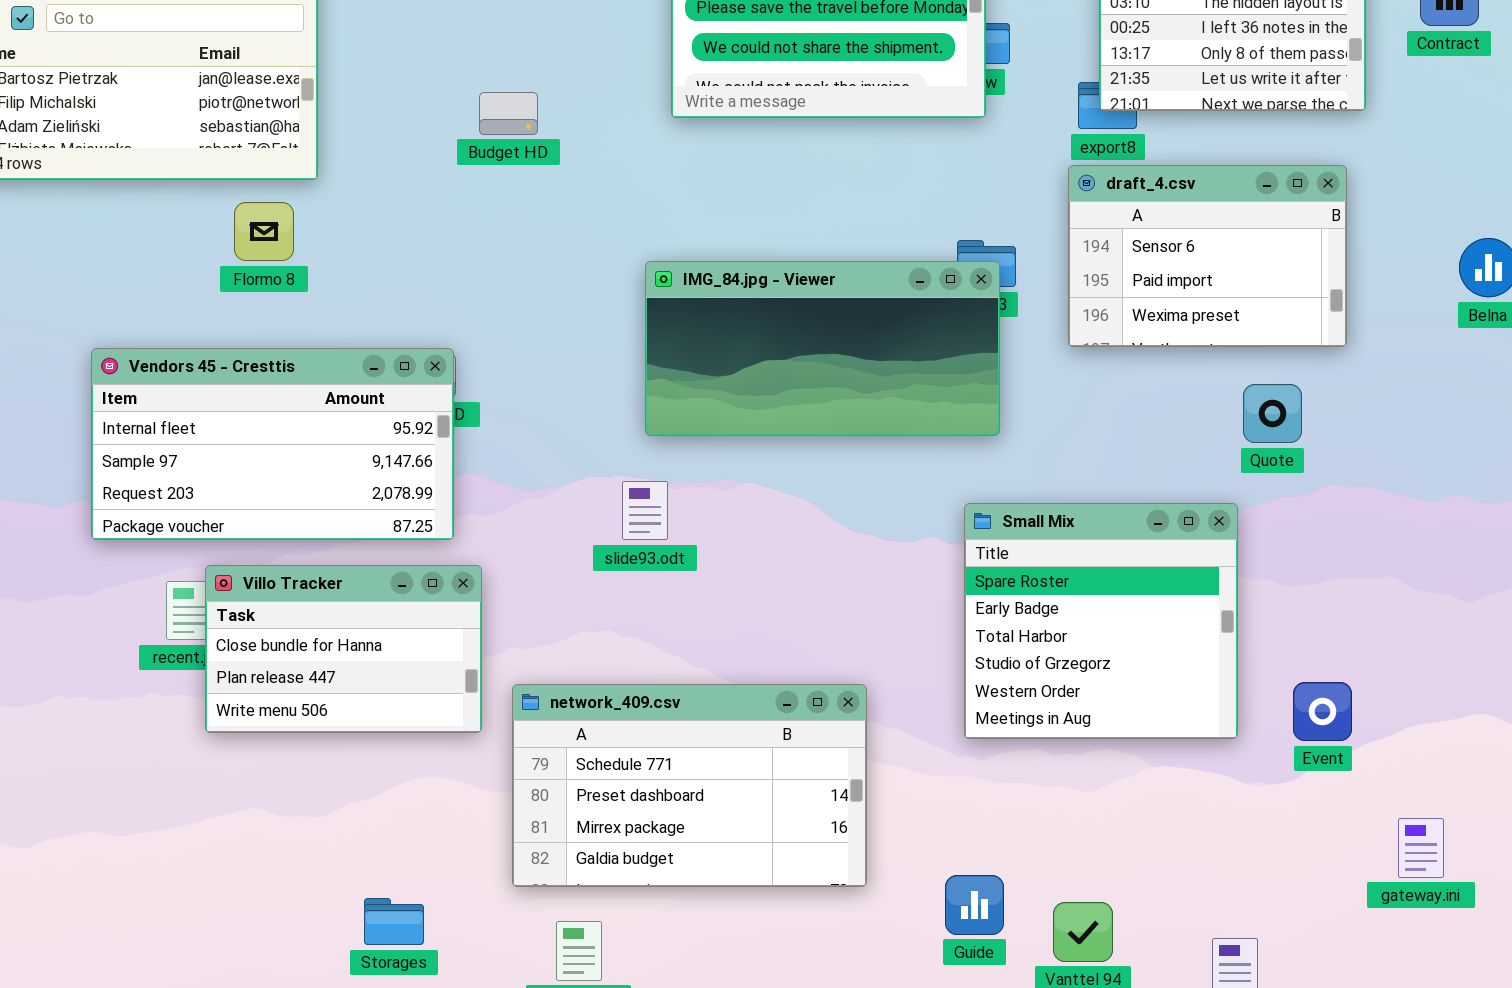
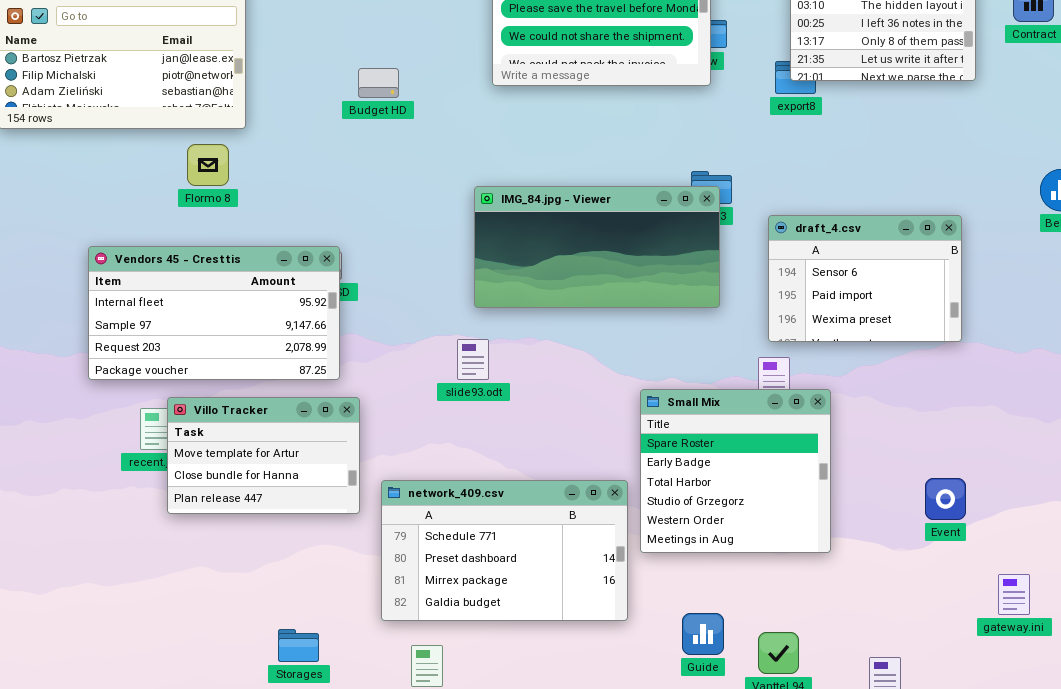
draft_4.csv: [1068,165,1347,347] -> [768,215,962,342], moved
Small Mix: [964,503,1238,739] -> [640,389,831,553], moved
Villo Tracker: [205,565,482,733] -> [167,397,360,514], scrolled up 1 row

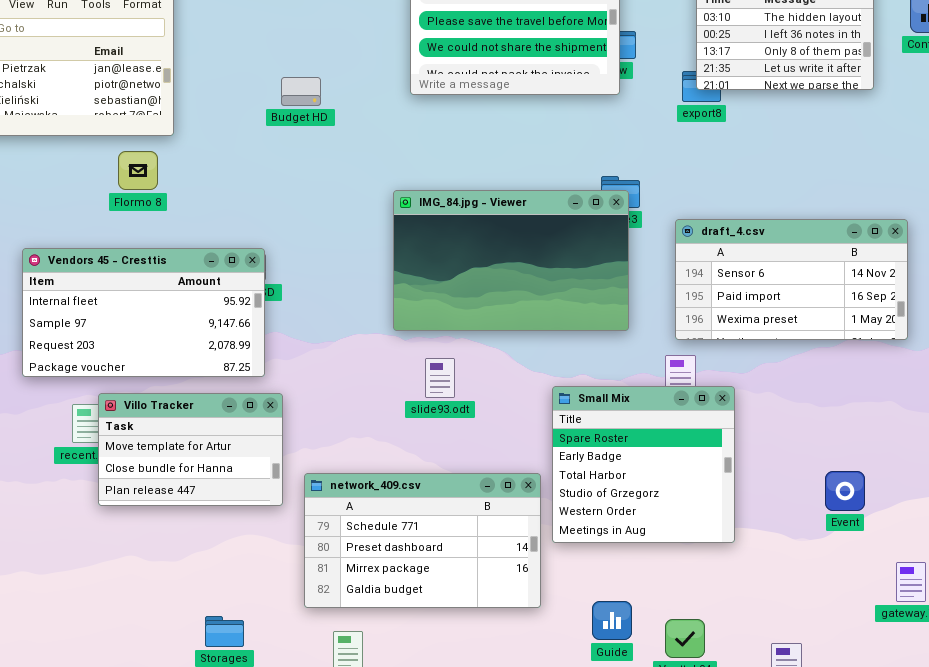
IMG_84.jpg - Viewer: [474,186,720,308] -> [393,190,629,331], resized
draft_4.csv: [768,215,962,342] -> [675,219,908,340], resized
slide93.odt: [457,339,489,380] -> [425,358,455,398], moved

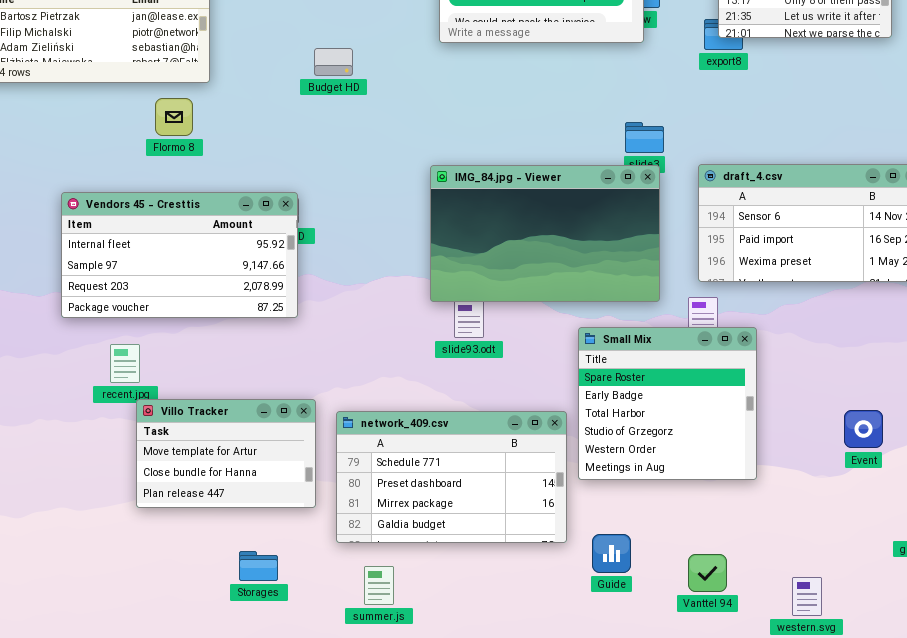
Budget HD: [281,77,321,106] -> [314,48,353,76], moved
IMG_84.jpg - Viewer: [393,190,629,331] -> [430,165,660,302], moved
Villo Tracker: [98,393,283,506] -> [136,399,316,508], moved
Guide: [592,601,632,640] -> [592,534,631,573], moved

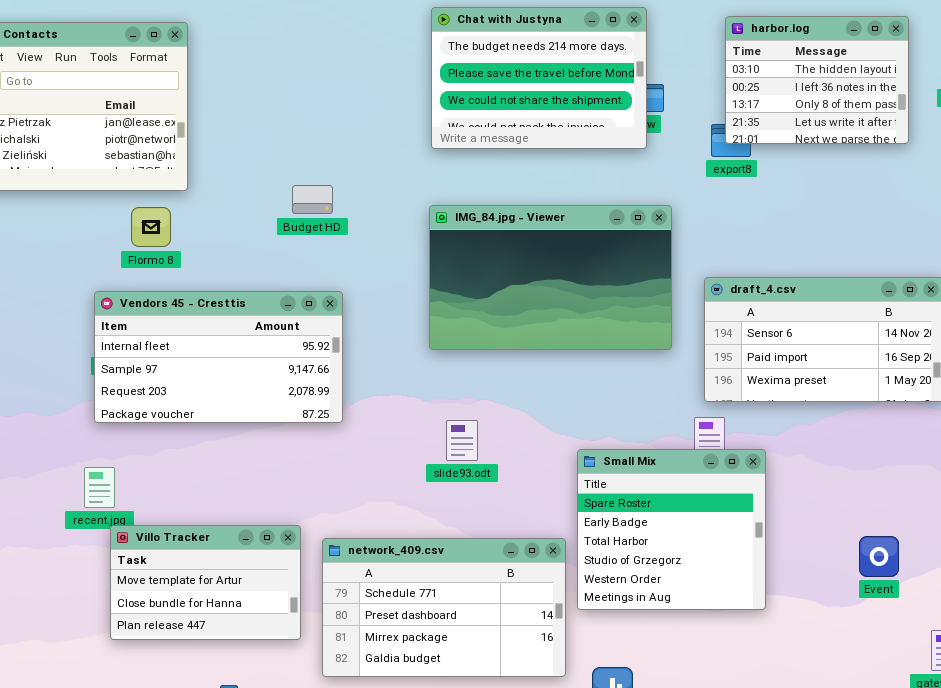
Budget HD: [314,48,353,76] -> [292,185,333,214], moved
IMG_84.jpg - Viewer: [430,165,660,302] -> [429,205,672,350], moved
Vendors 45 - Cresttis: [61,192,298,318] -> [94,291,343,423], moved

